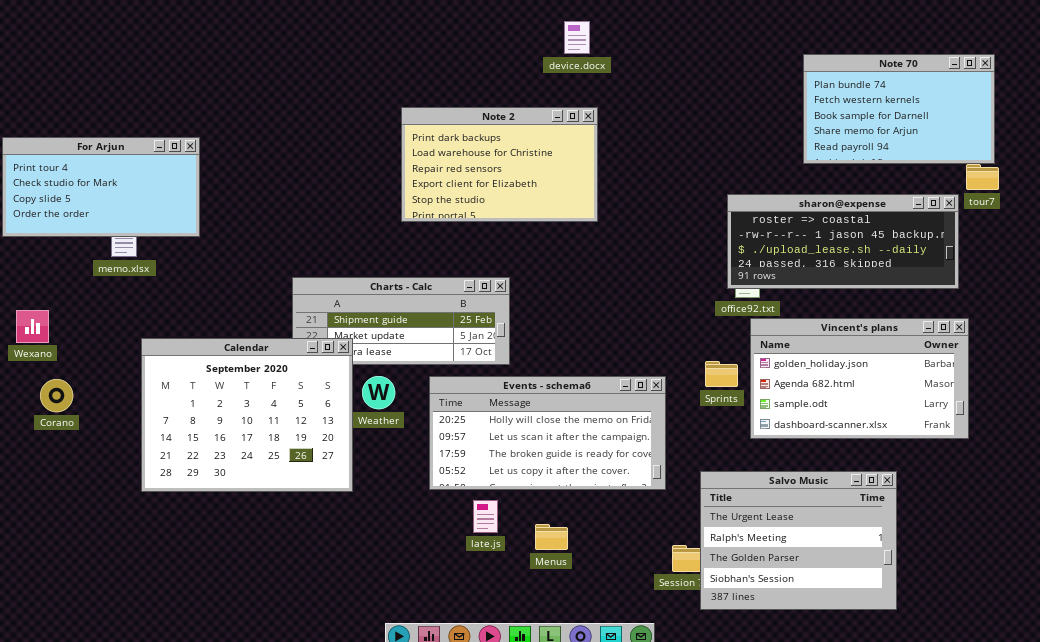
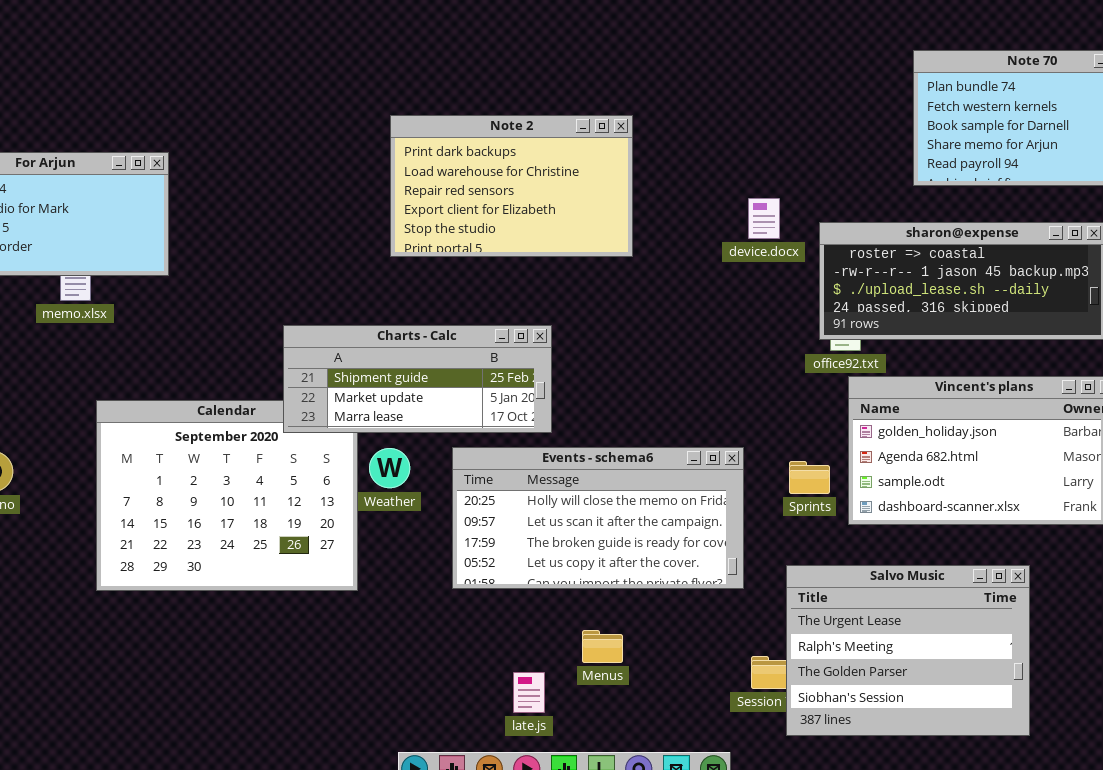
device.docx: [564,21,590,54] -> [748,198,780,239], moved
Note 2: [401,107,598,222] -> [390,115,633,257], moved
Charts - Calc: [292,277,510,365] -> [283,325,552,433], raised
Sprints: [705,361,738,387] -> [789,461,830,494], moved
late.js: [473,500,498,533] -> [513,672,545,713], moved

